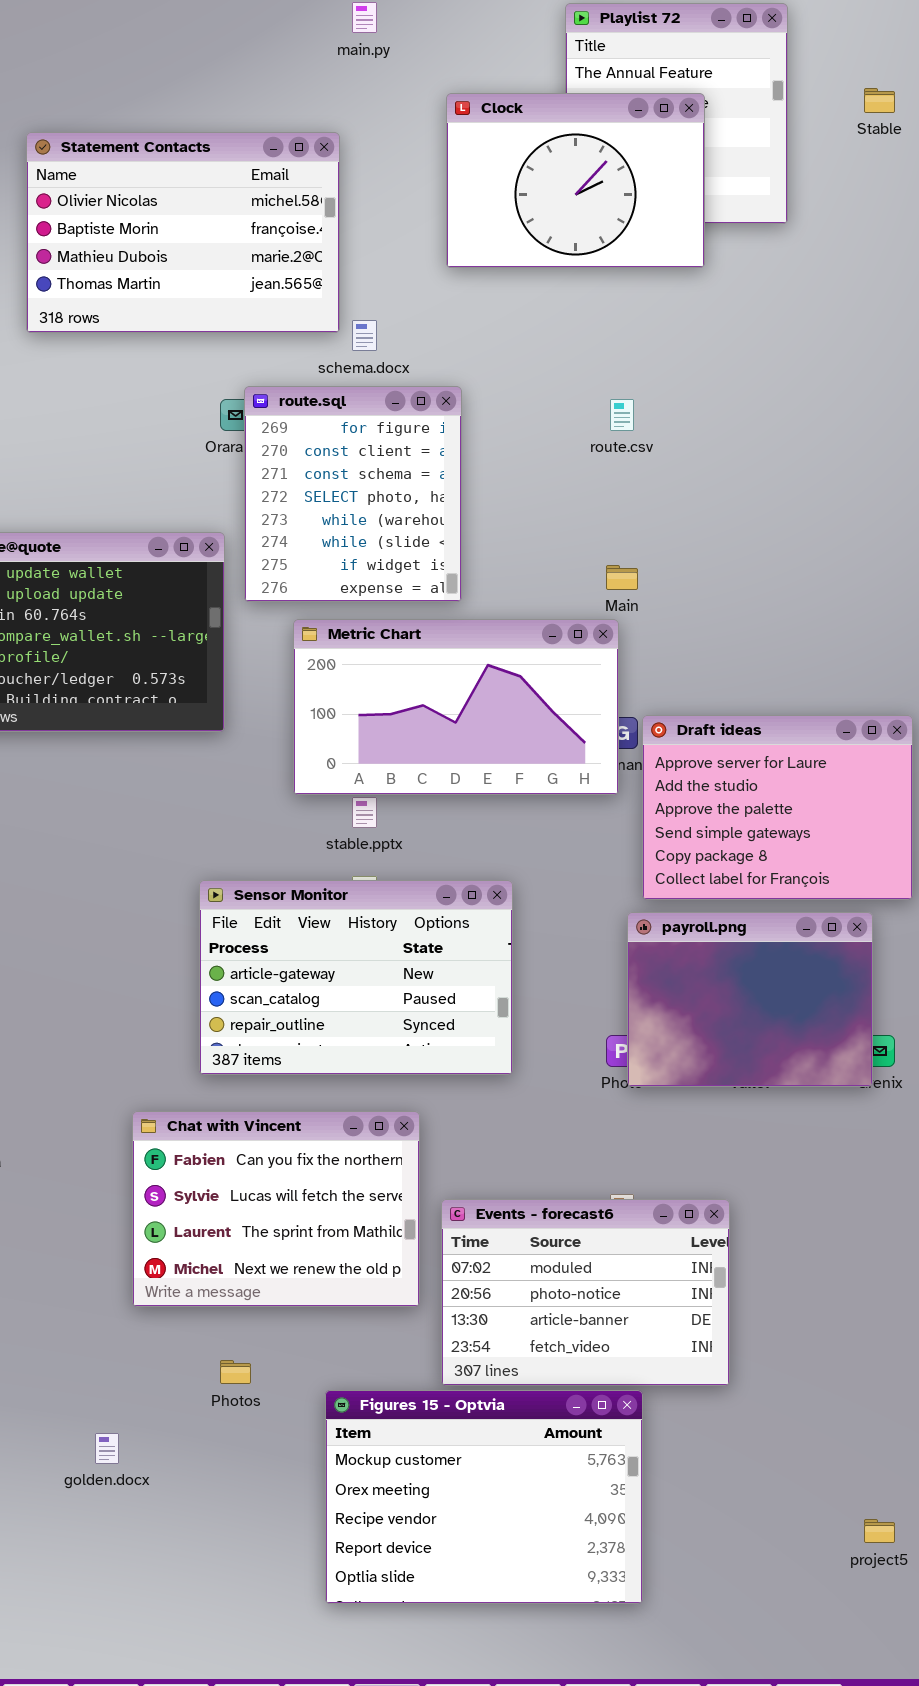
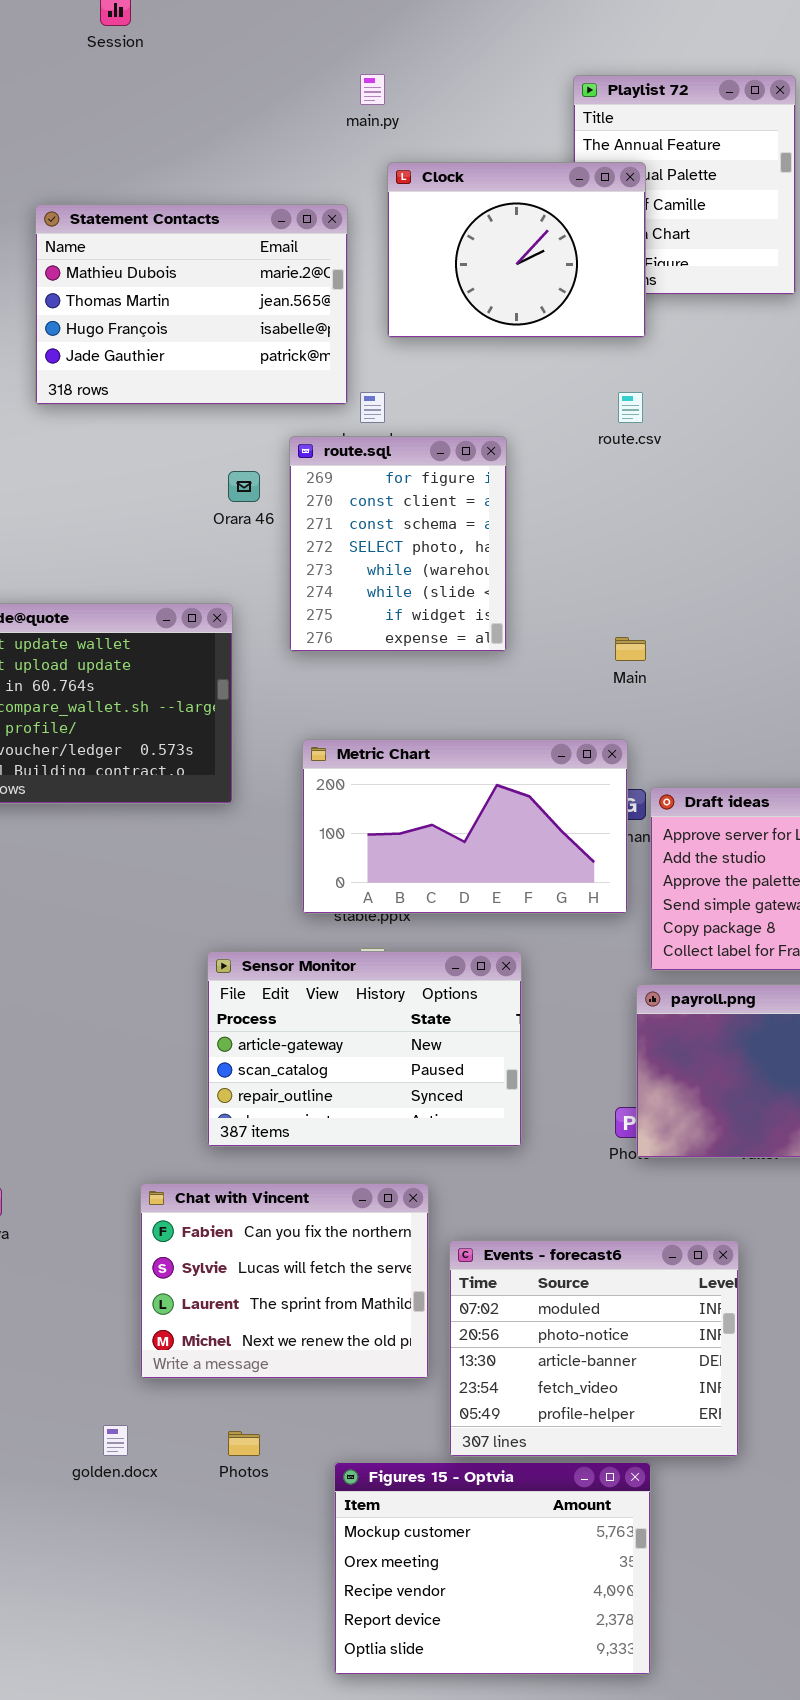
Clock: [446,93,705,268] -> [387,162,646,338], moved
Statement Contacts: [26,132,340,333] -> [35,204,348,405], scrolled down 2 rows
route.sql: [244,386,462,602] -> [289,436,507,652], moved
route.csv: [610,399,634,431] -> [618,392,643,423], moved
Metric Chart: [293,619,619,795] -> [302,739,628,914], moved
Events - forecast6: [441,1199,730,1386] -> [449,1240,739,1457], resized
golden.docx: [95,1433,119,1464] -> [103,1425,128,1456], moved

